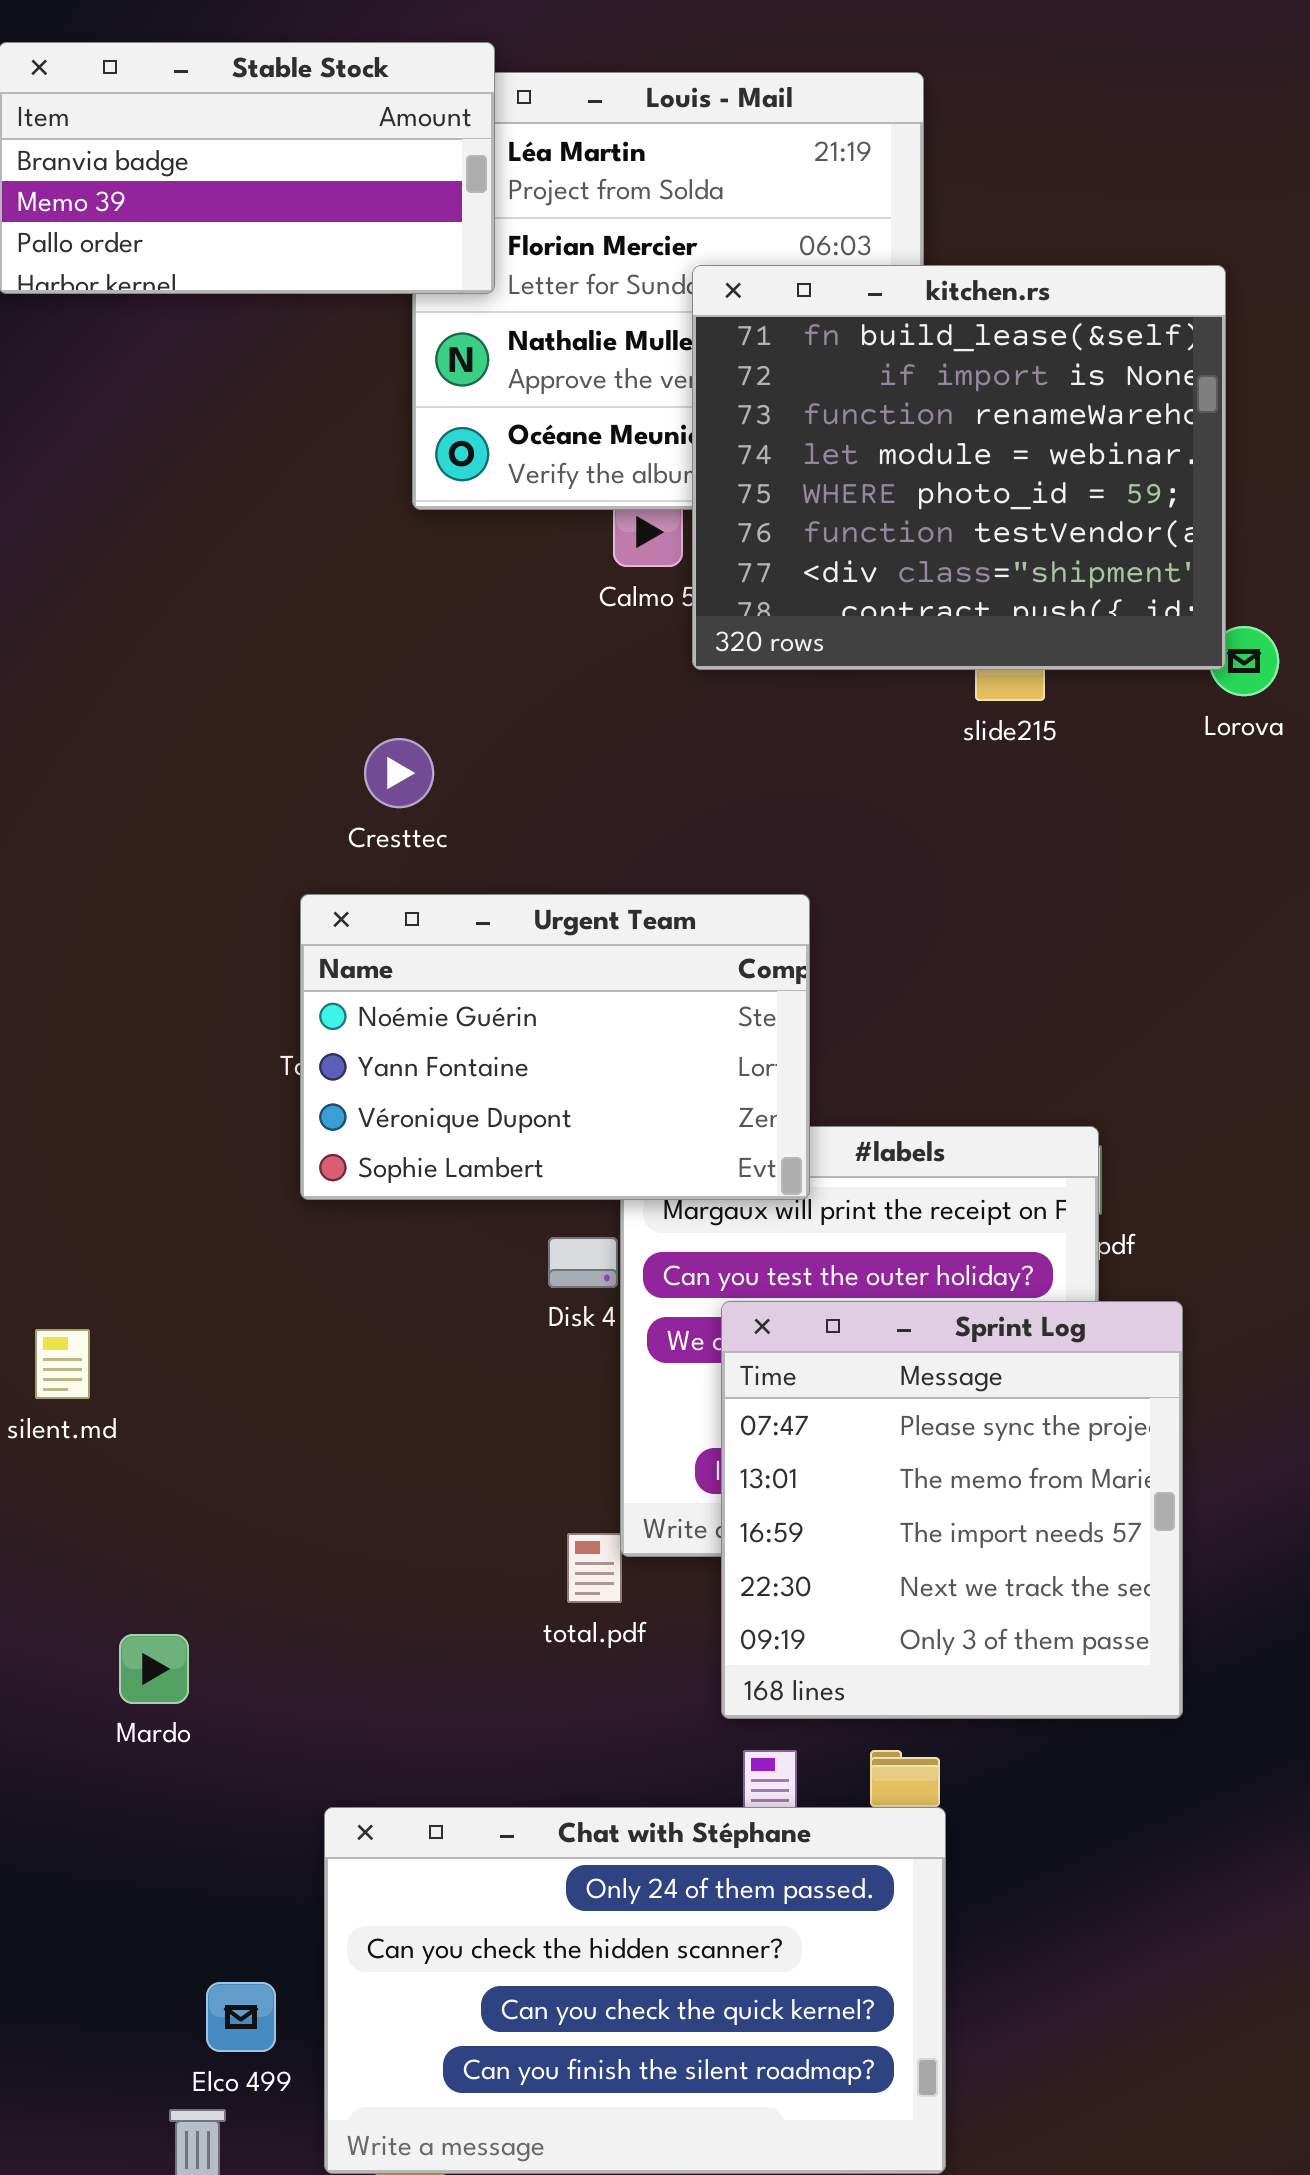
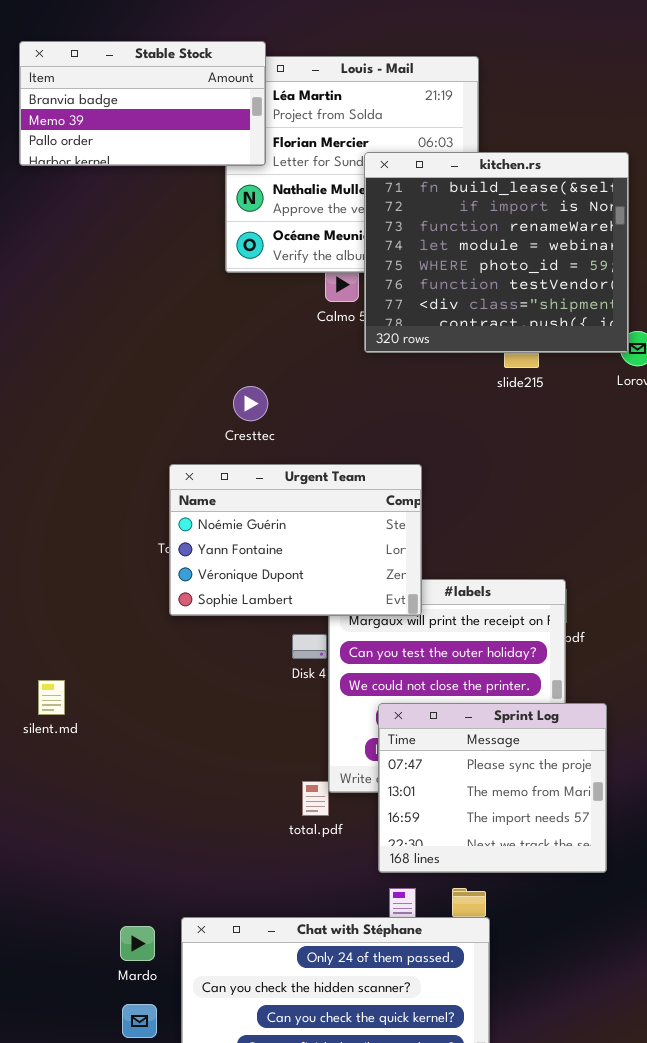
Cresttec: [364,738,434,808] -> [233,386,268,421], moved
Sprint Log: [721,1301,1183,1719] -> [378,703,607,873], resized
Mardo: [119,1634,189,1704] -> [120,926,155,961], moved

